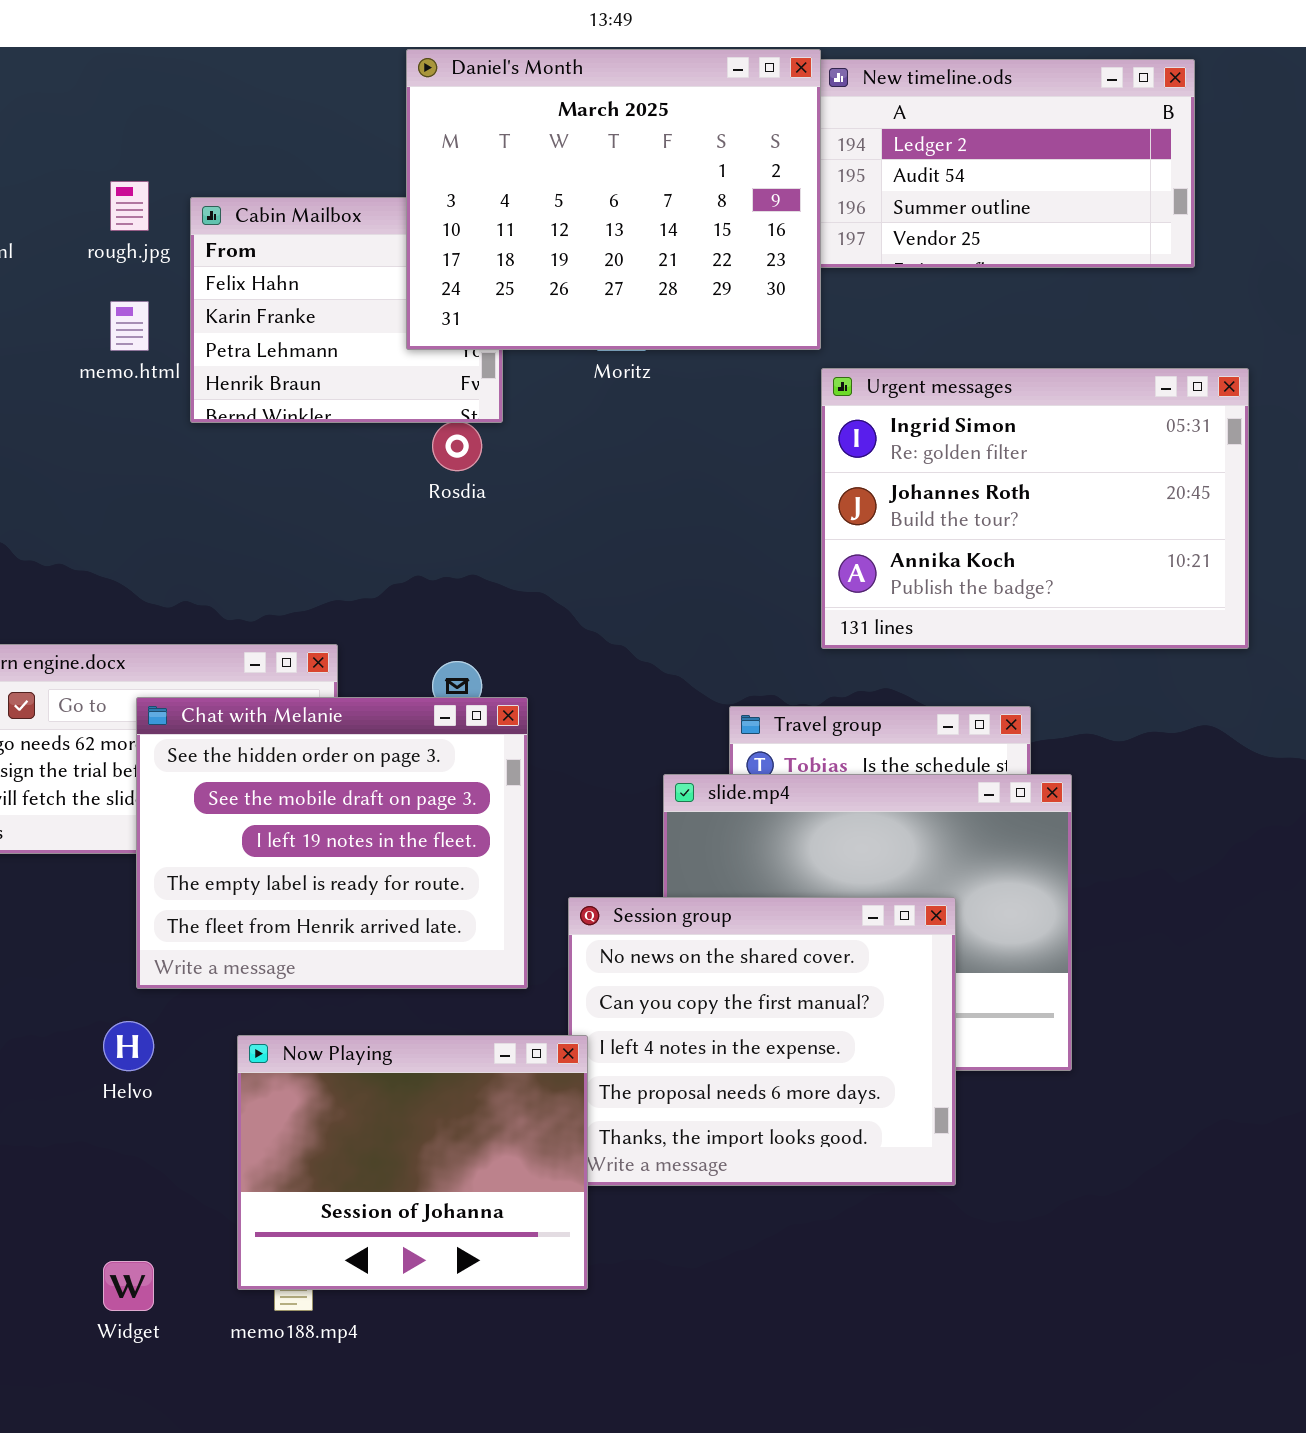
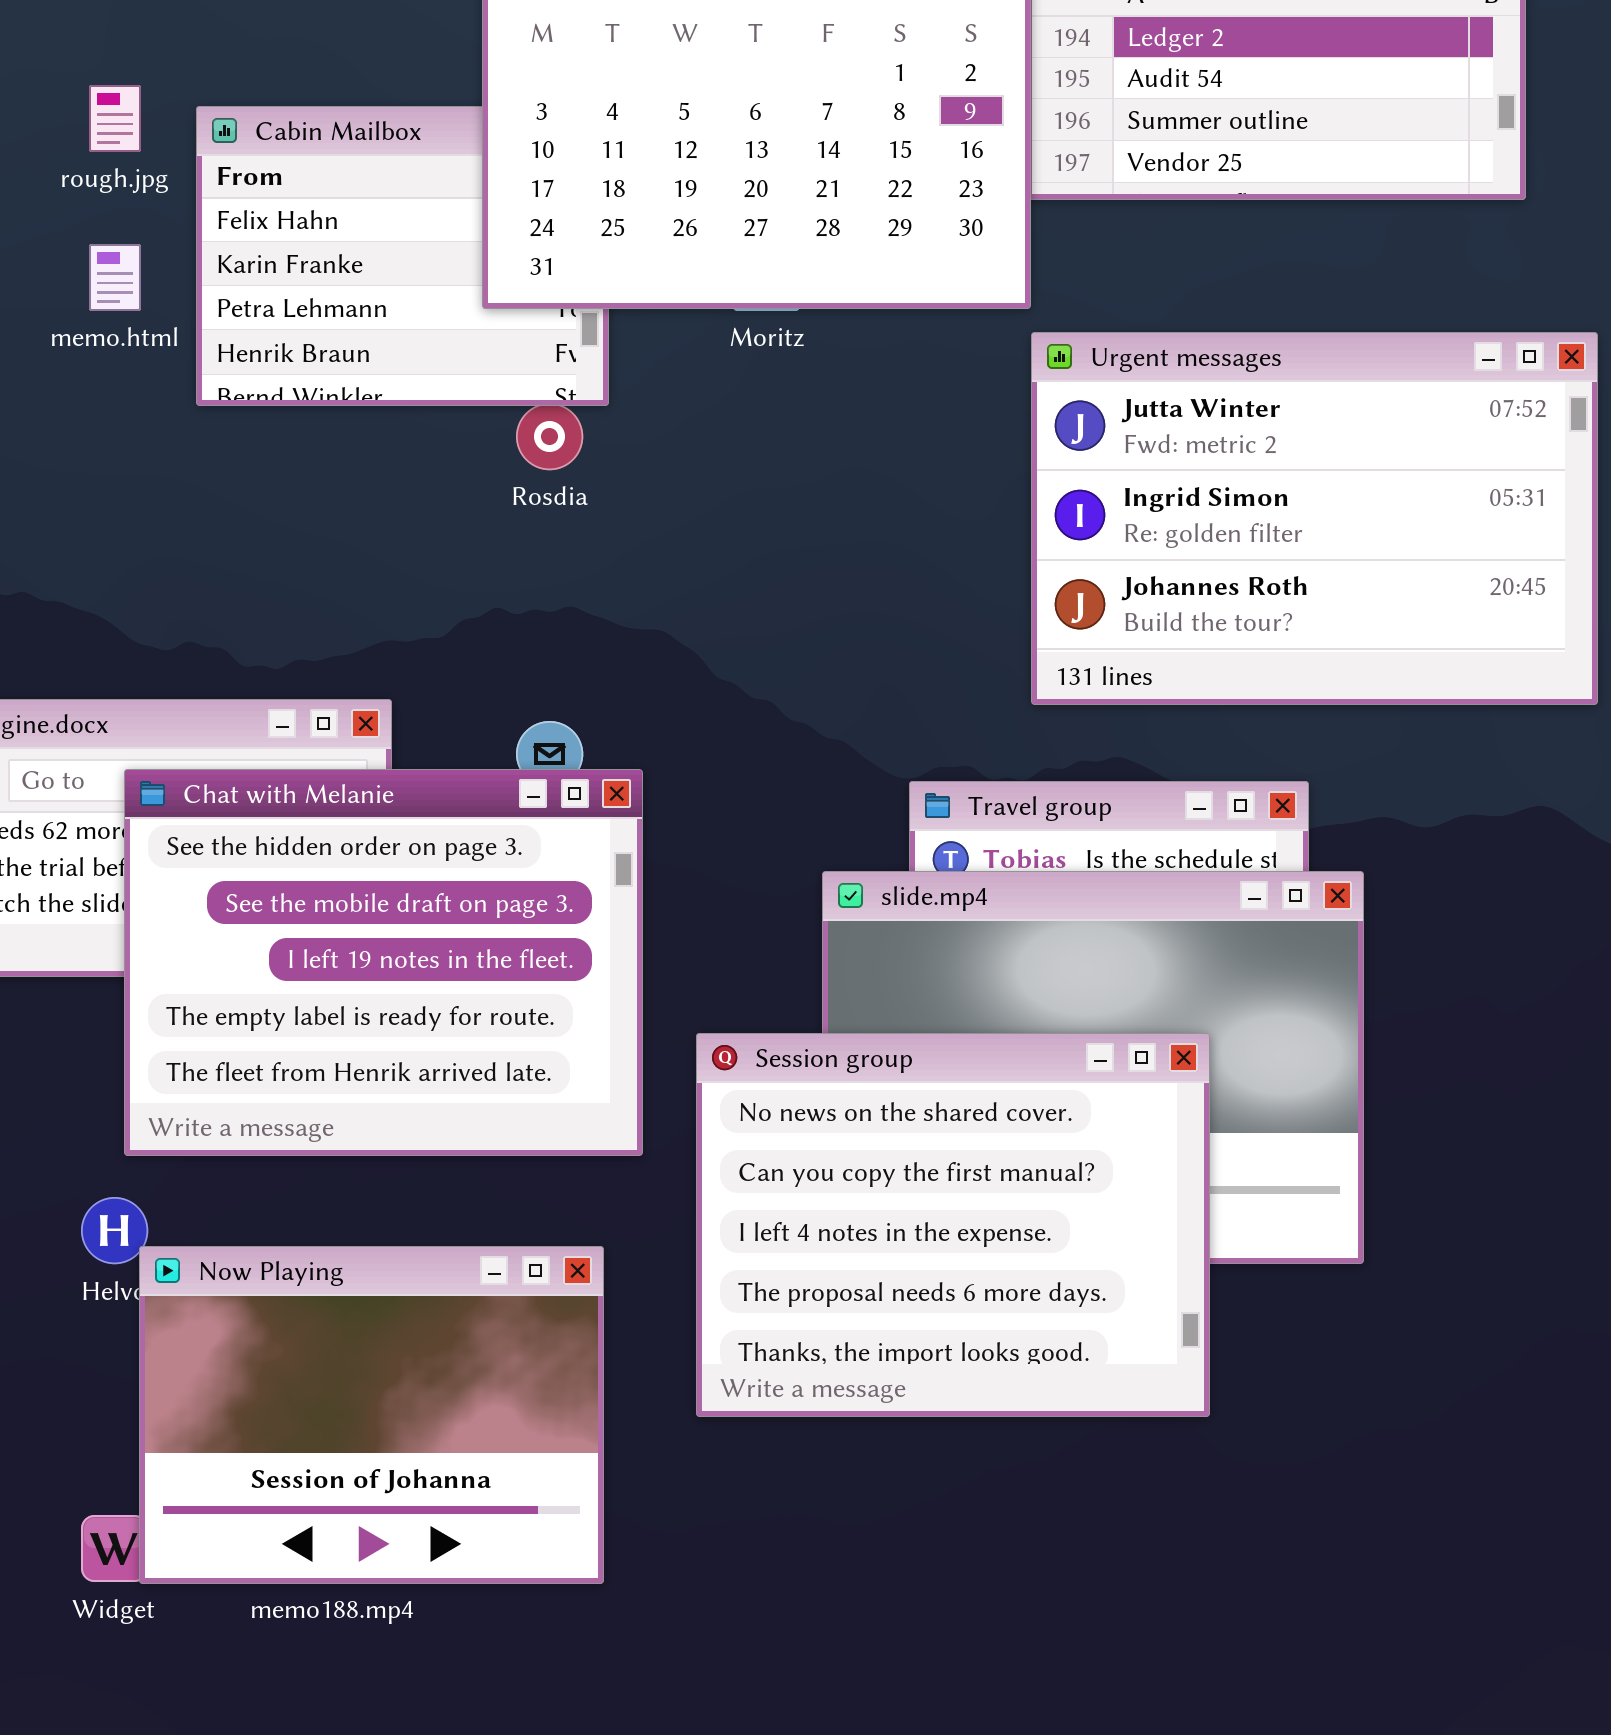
Urgent messages: [821,368,1249,649] -> [1031,332,1598,705], scrolled up 1 row
Now Playing: [237,1035,588,1290] -> [139,1246,604,1584], moved

